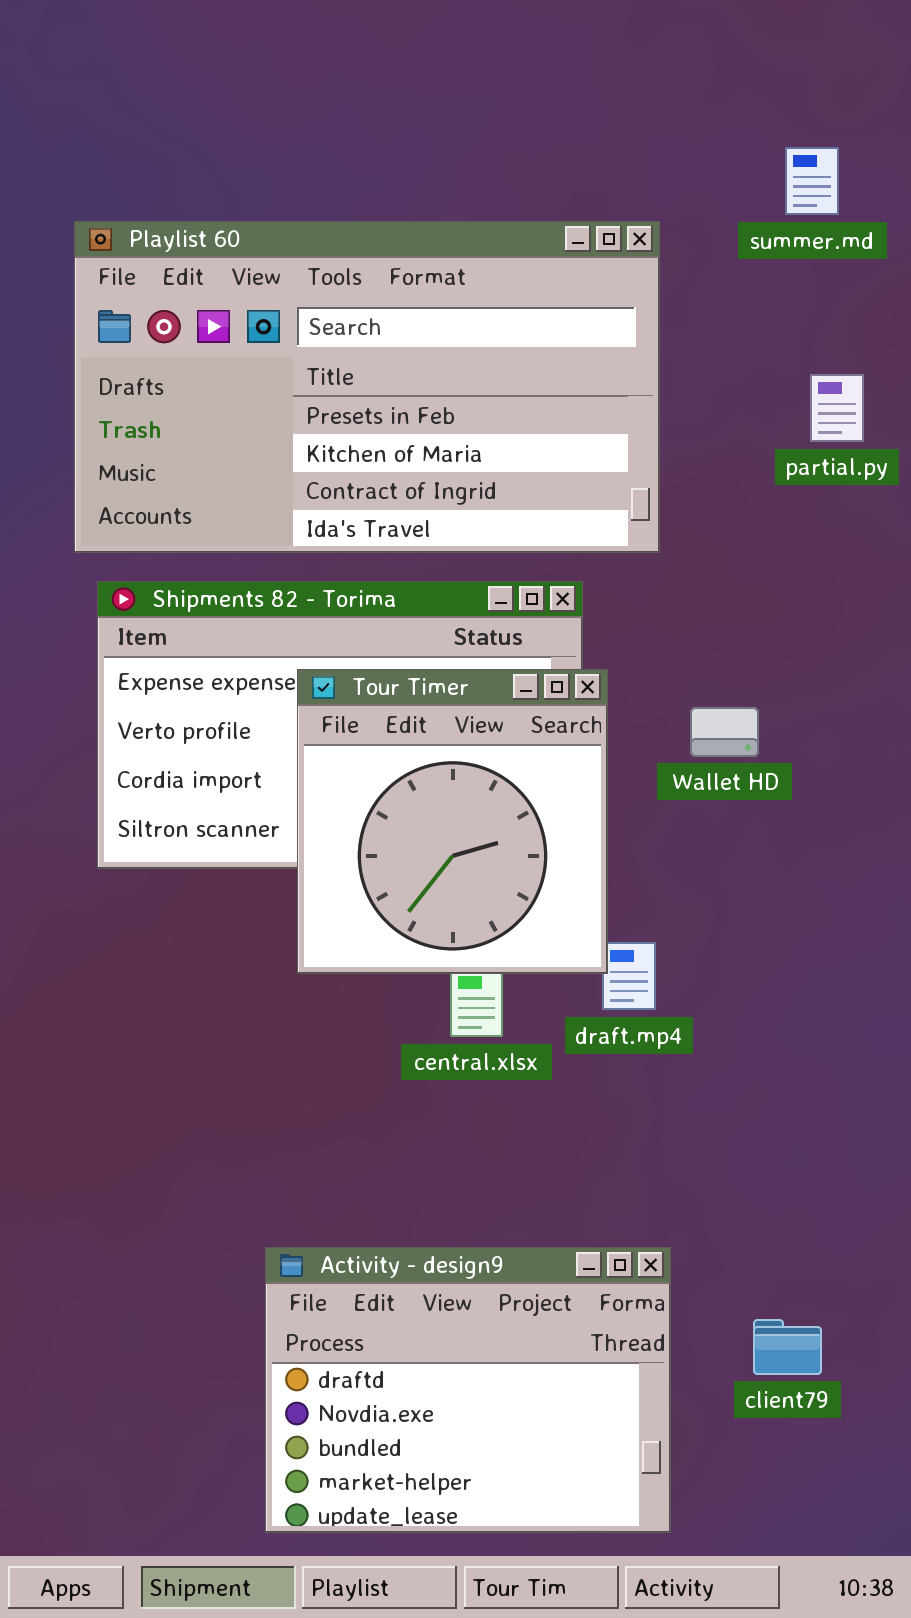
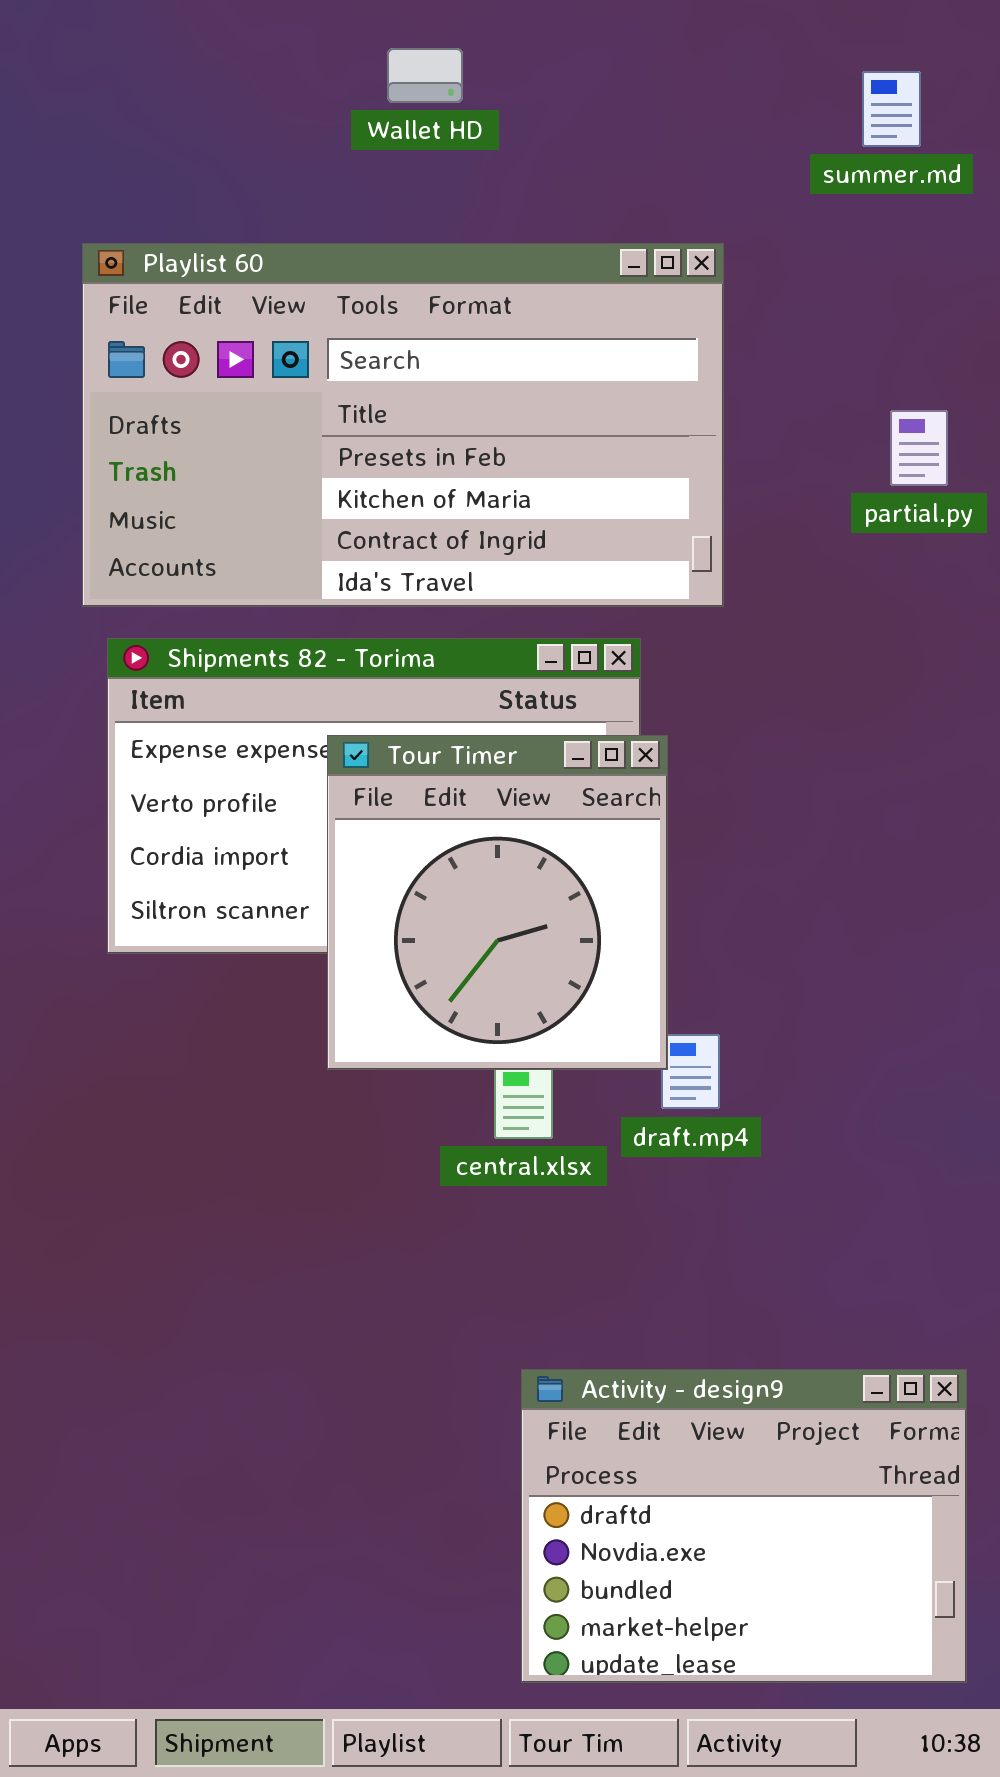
summer.md: [785,147,839,215] -> [862,71,921,147], moved
Wallet HD: [690,707,759,757] -> [387,48,463,103], moved
Activity - design9: [265,1247,671,1533] -> [521,1369,967,1683], moved

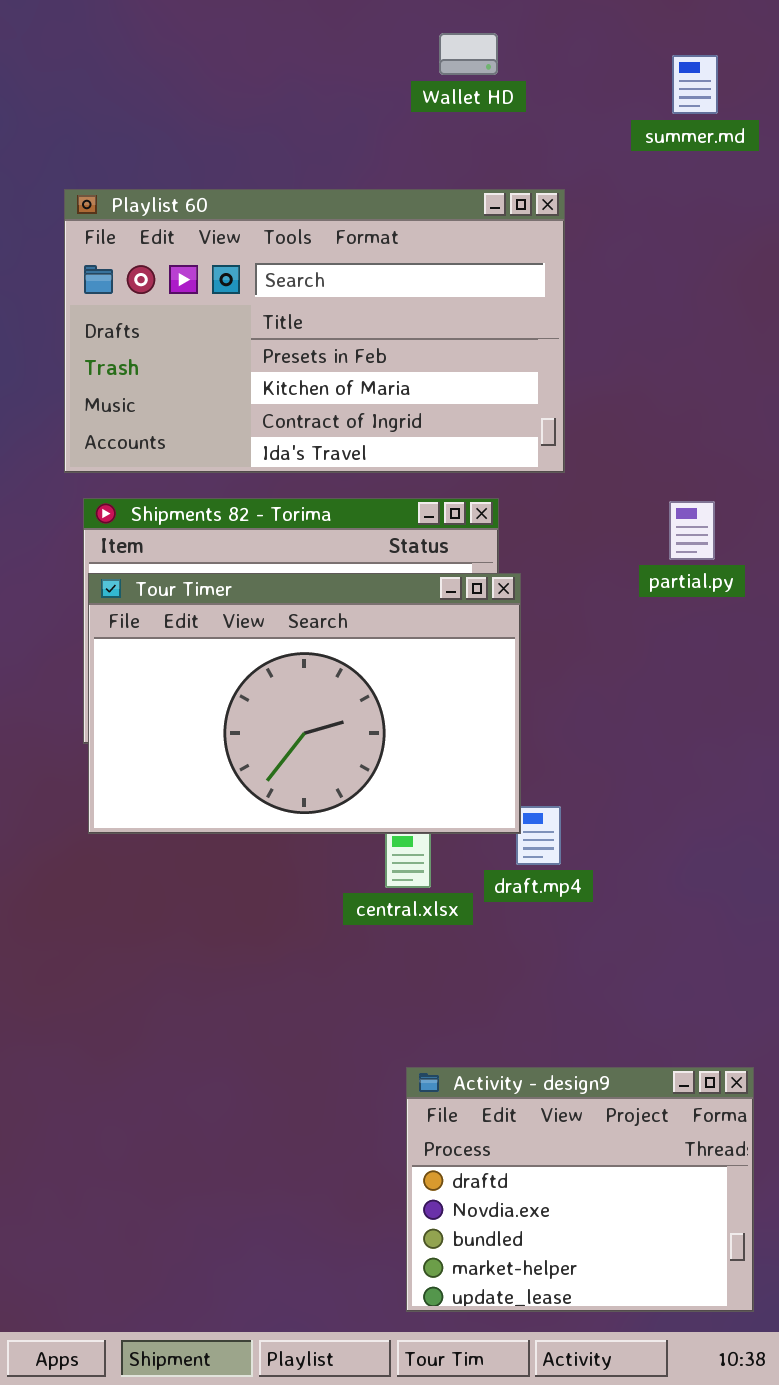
Wallet HD: [387,48,463,103] -> [439,33,498,75], moved
partial.py: [890,410,948,486] -> [669,501,715,560], moved
Tour Timer: [327,735,668,1070] -> [88,573,521,834], resized

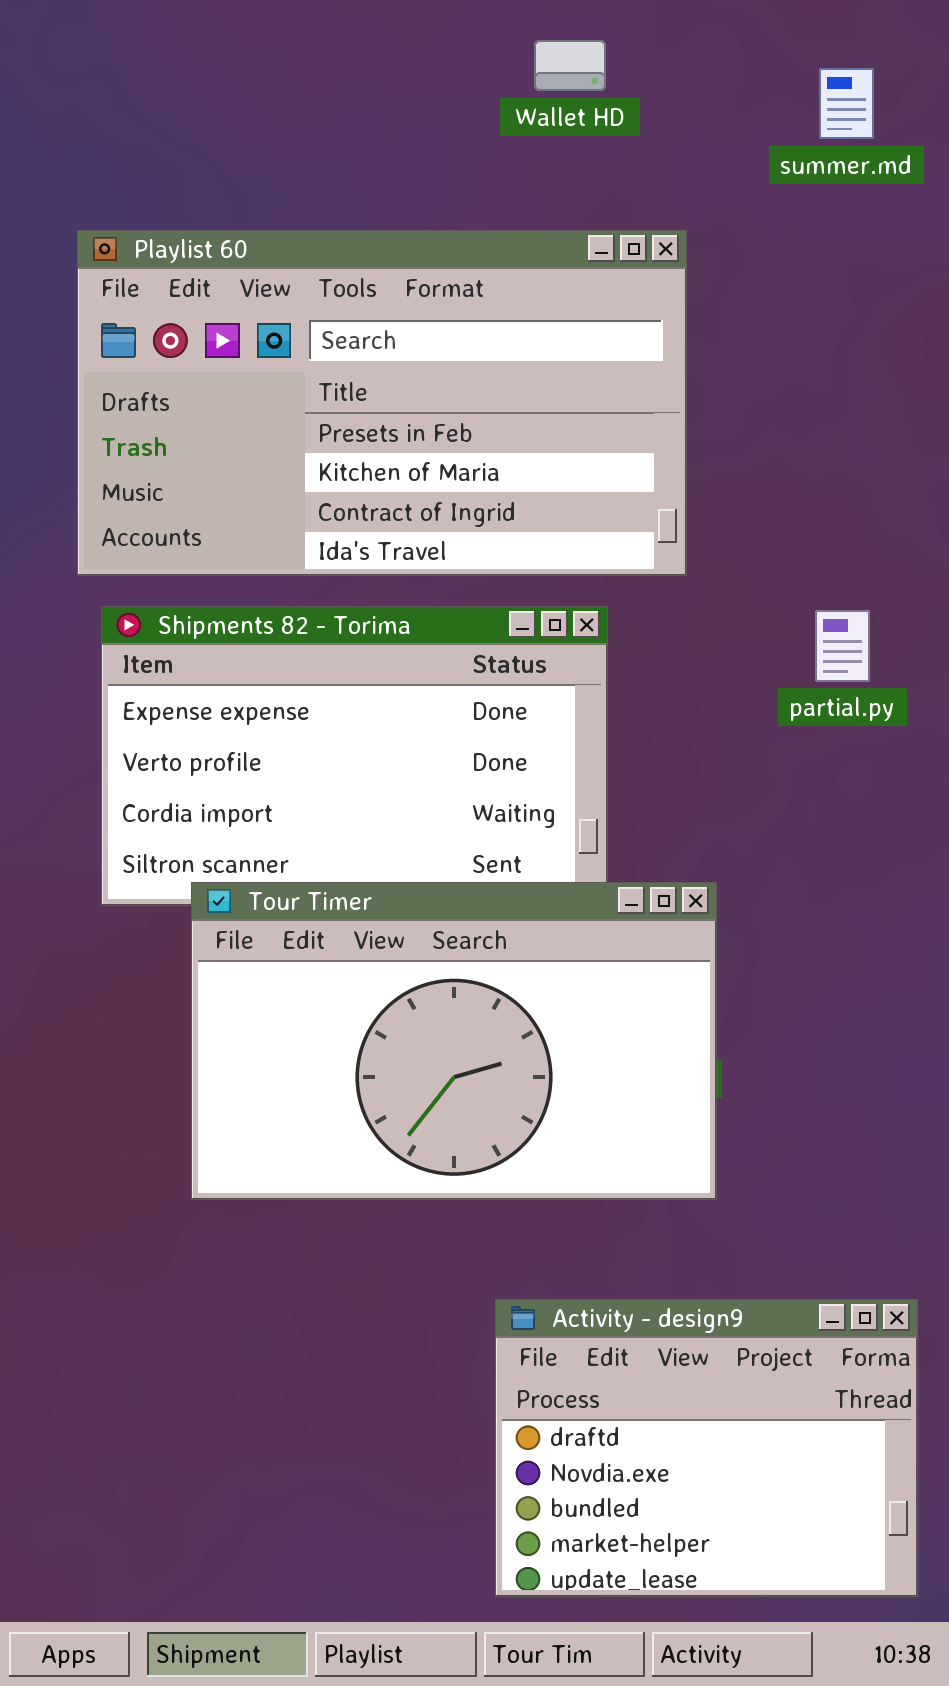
Tour Timer: [88,573,521,834] -> [191,882,717,1200], moved

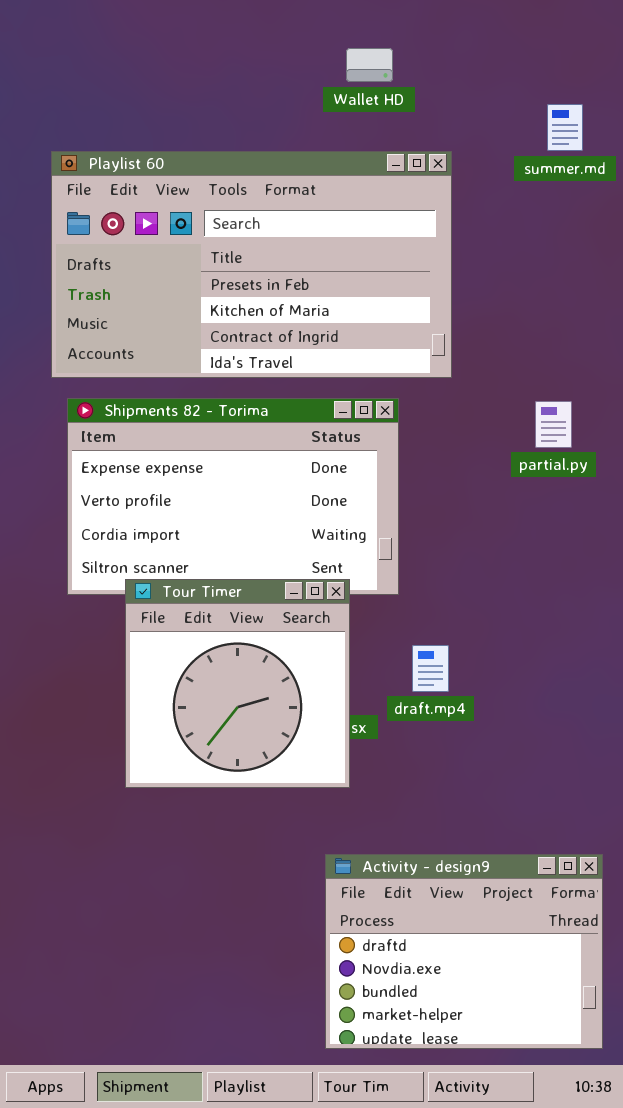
Wallet HD: [534,40,606,91] -> [346,48,393,82], moved
summer.md: [819,68,874,139] -> [547,104,583,151], moved
Tour Timer: [191,882,717,1200] -> [125,579,350,788], resized

